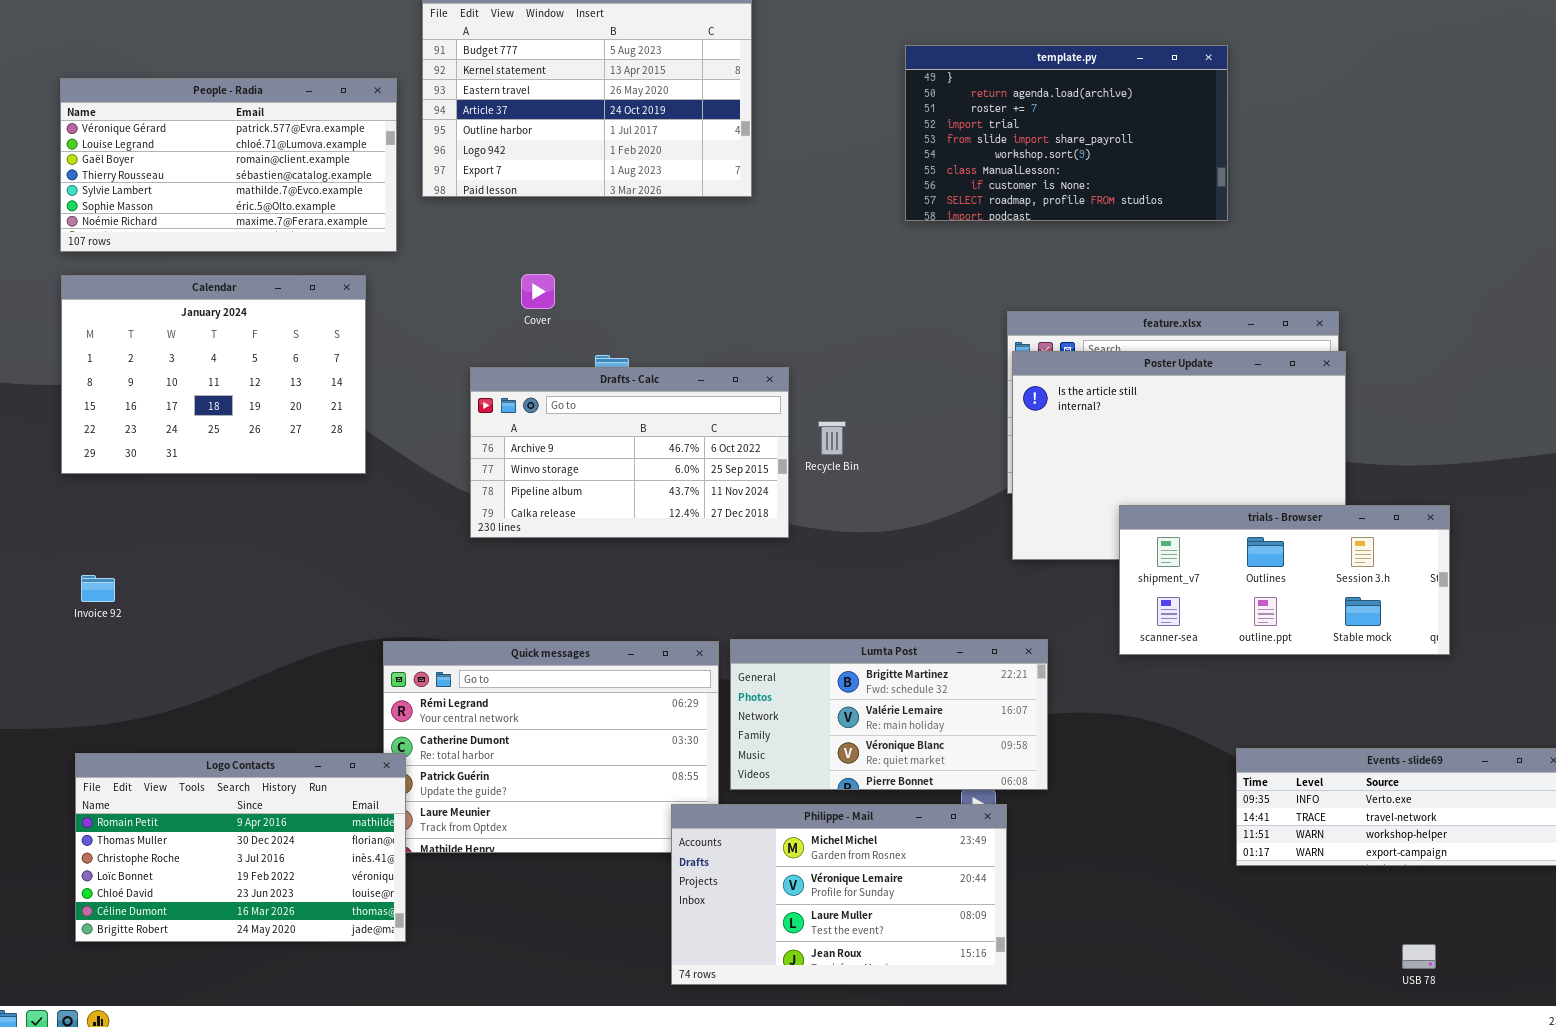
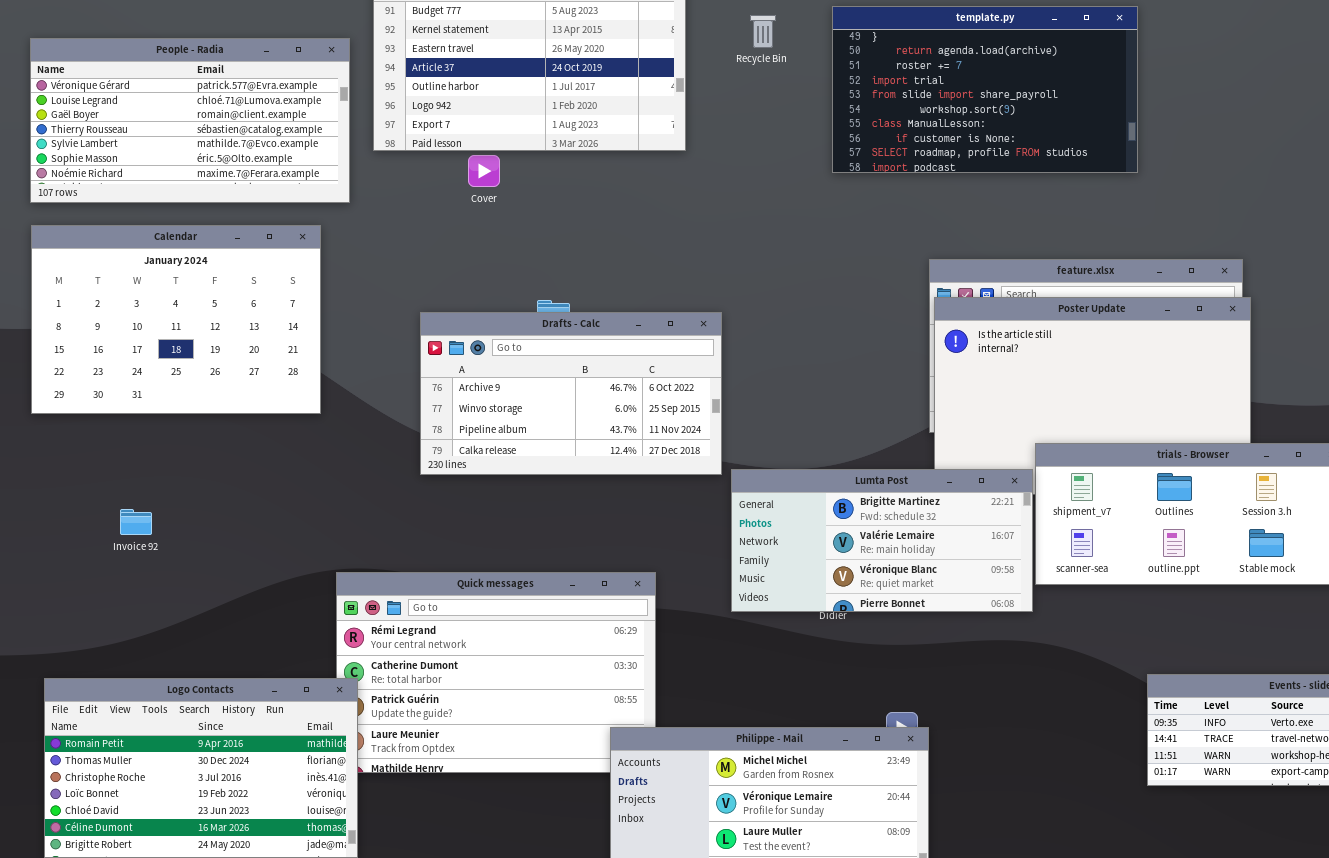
Cover: [521,274,555,309] -> [468,155,500,187], moved
Recycle Bin: [818,421,846,455] -> [750,15,776,48], moved
Invoice 92: [81,575,115,602] -> [120,509,152,535], moved
Lumta Post: [730,639,1048,790] -> [731,469,1033,612], moved

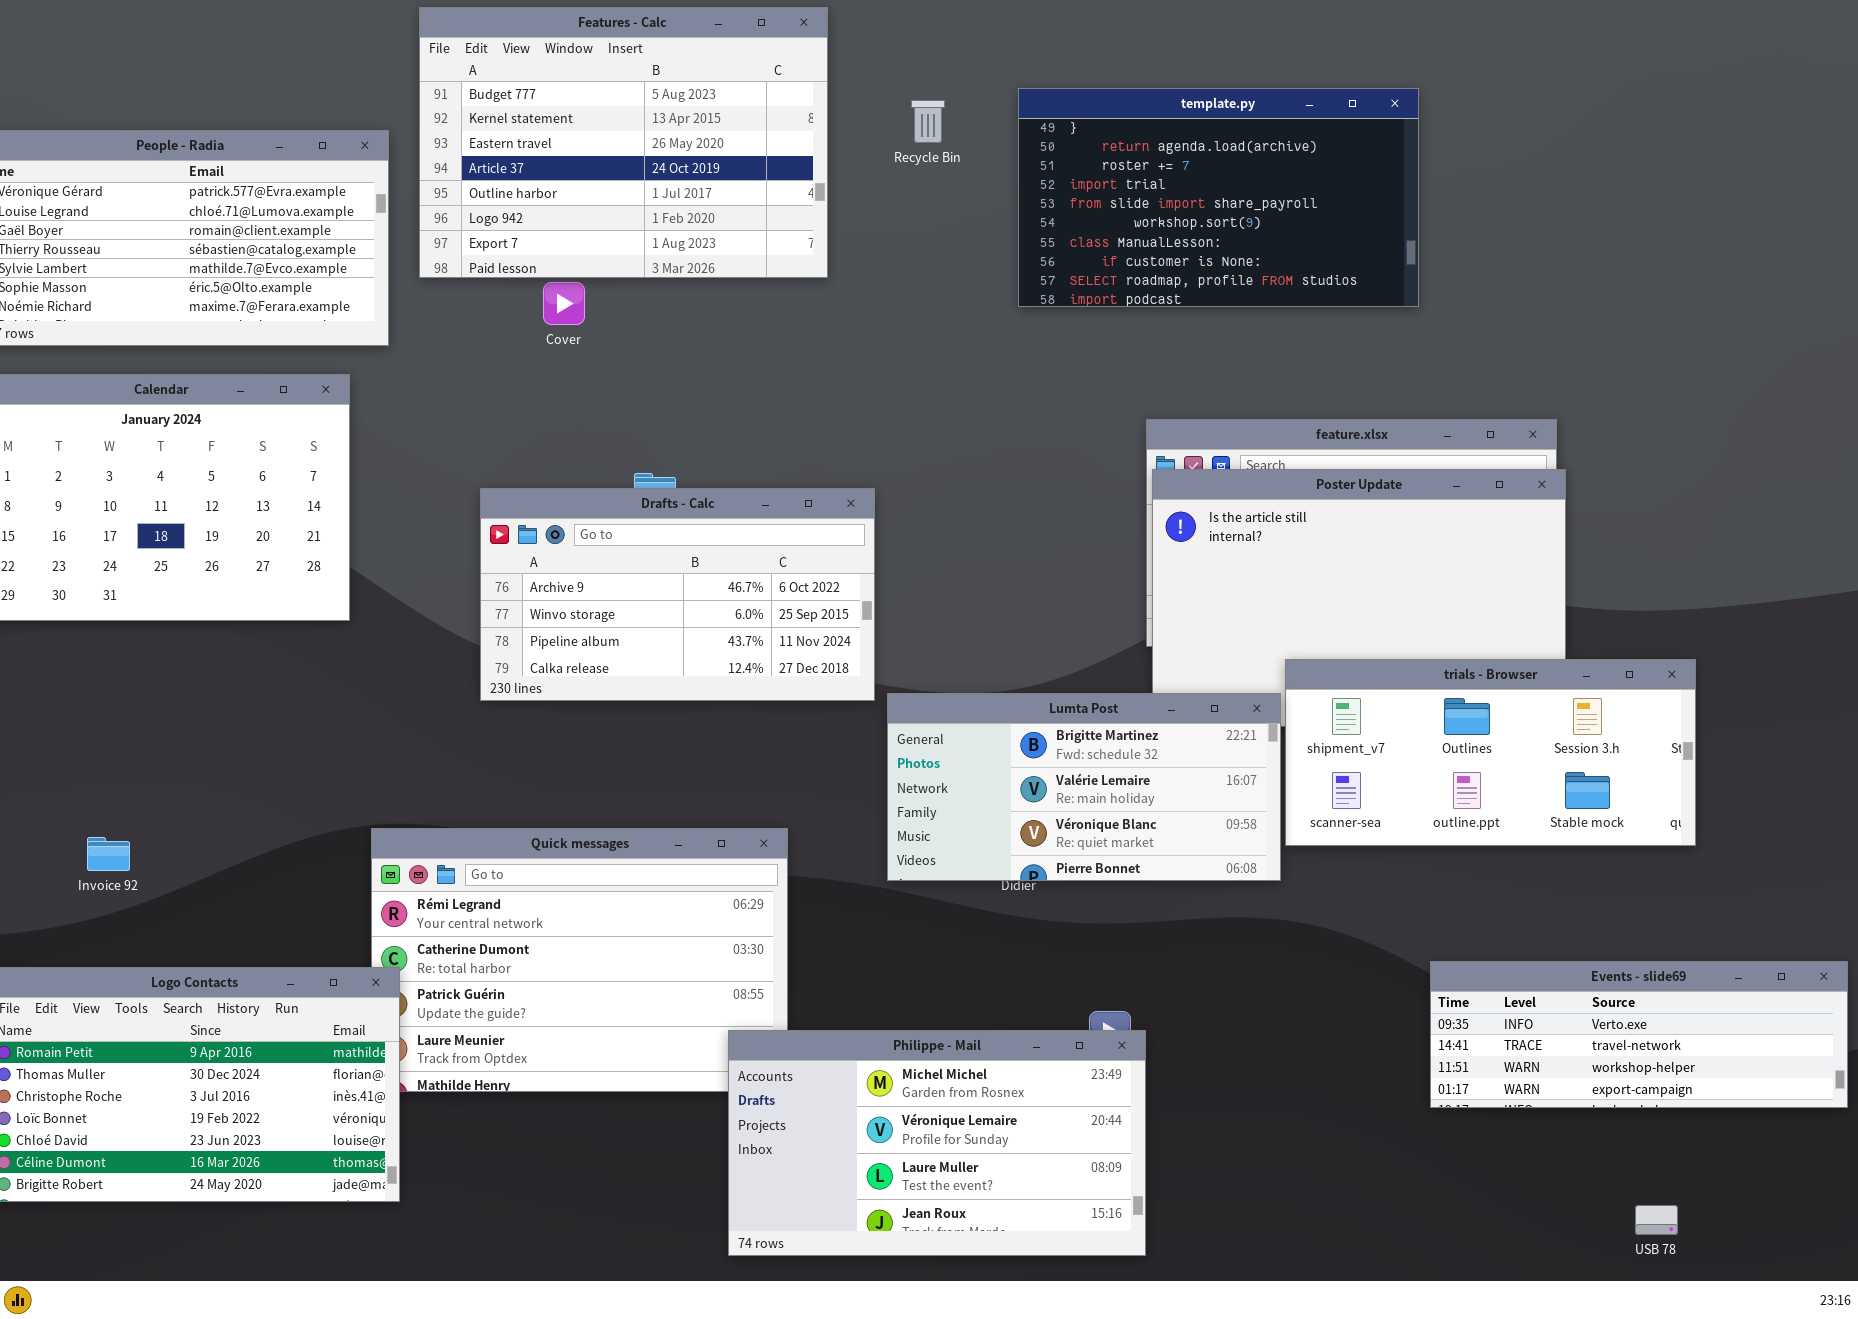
Invoice 92: [120,509,152,535] -> [87,837,130,871], moved

